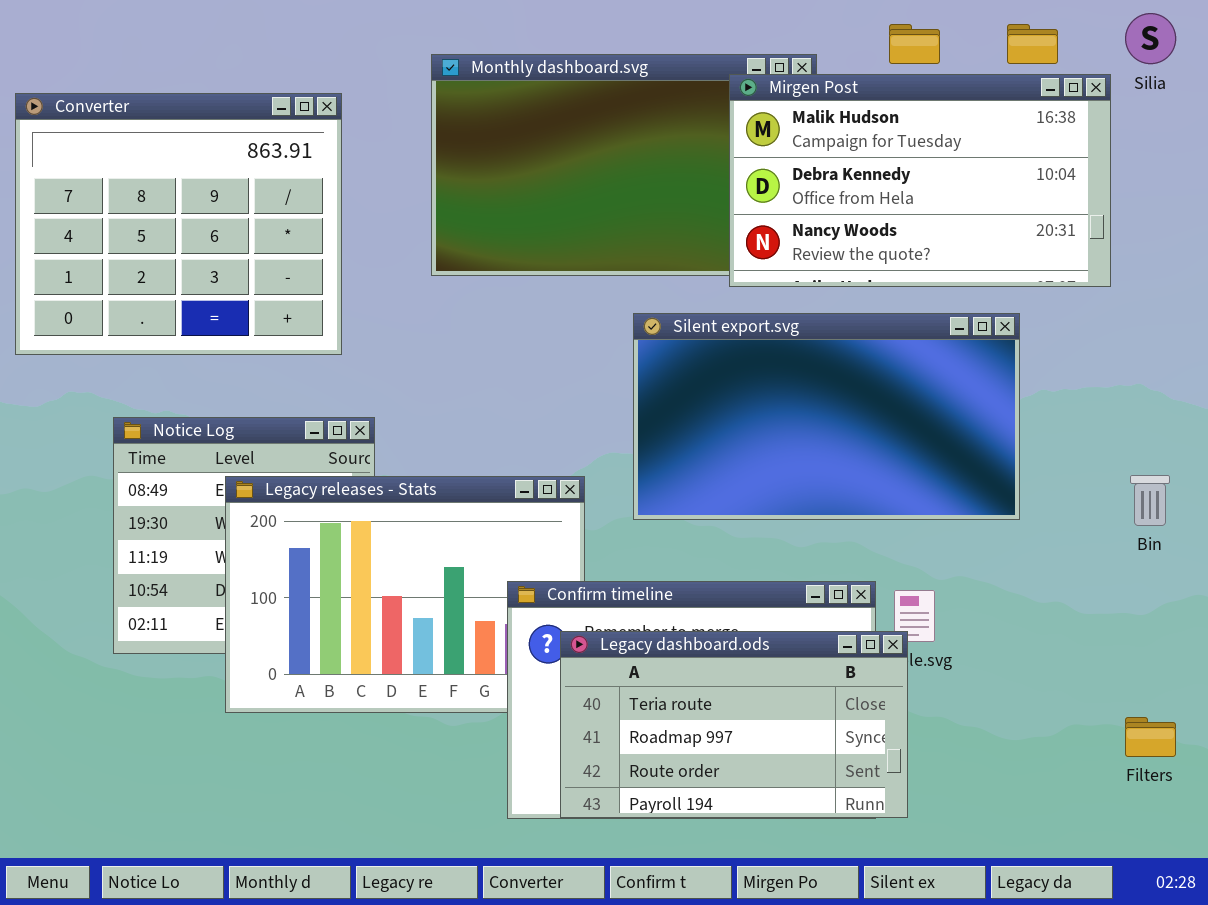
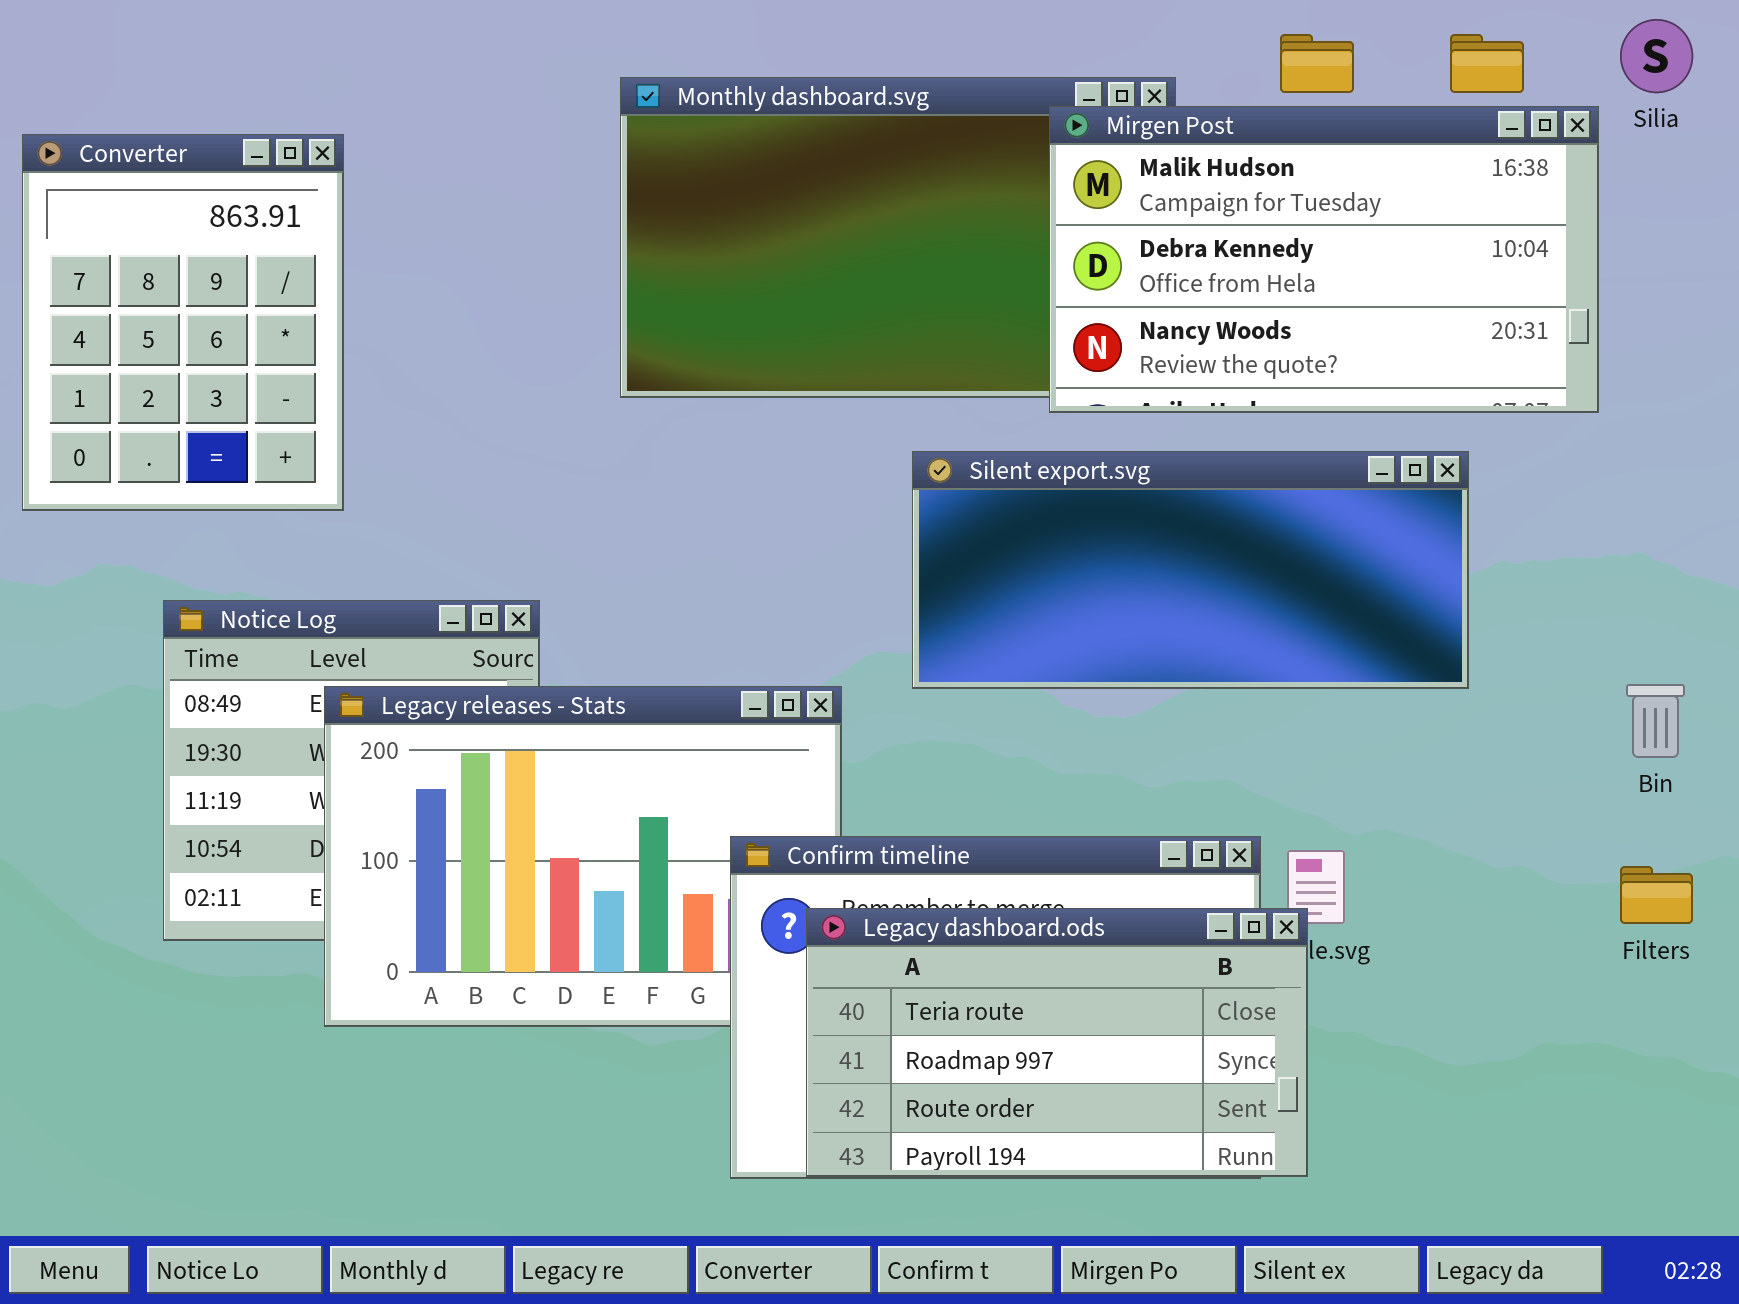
Converter: [15,93,342,355] -> [22,134,344,511], resized
Silent export.svg: [633,313,1020,520] -> [912,451,1469,689], resized
Filters: [1125,717,1176,757] -> [1620,866,1693,924], moved

